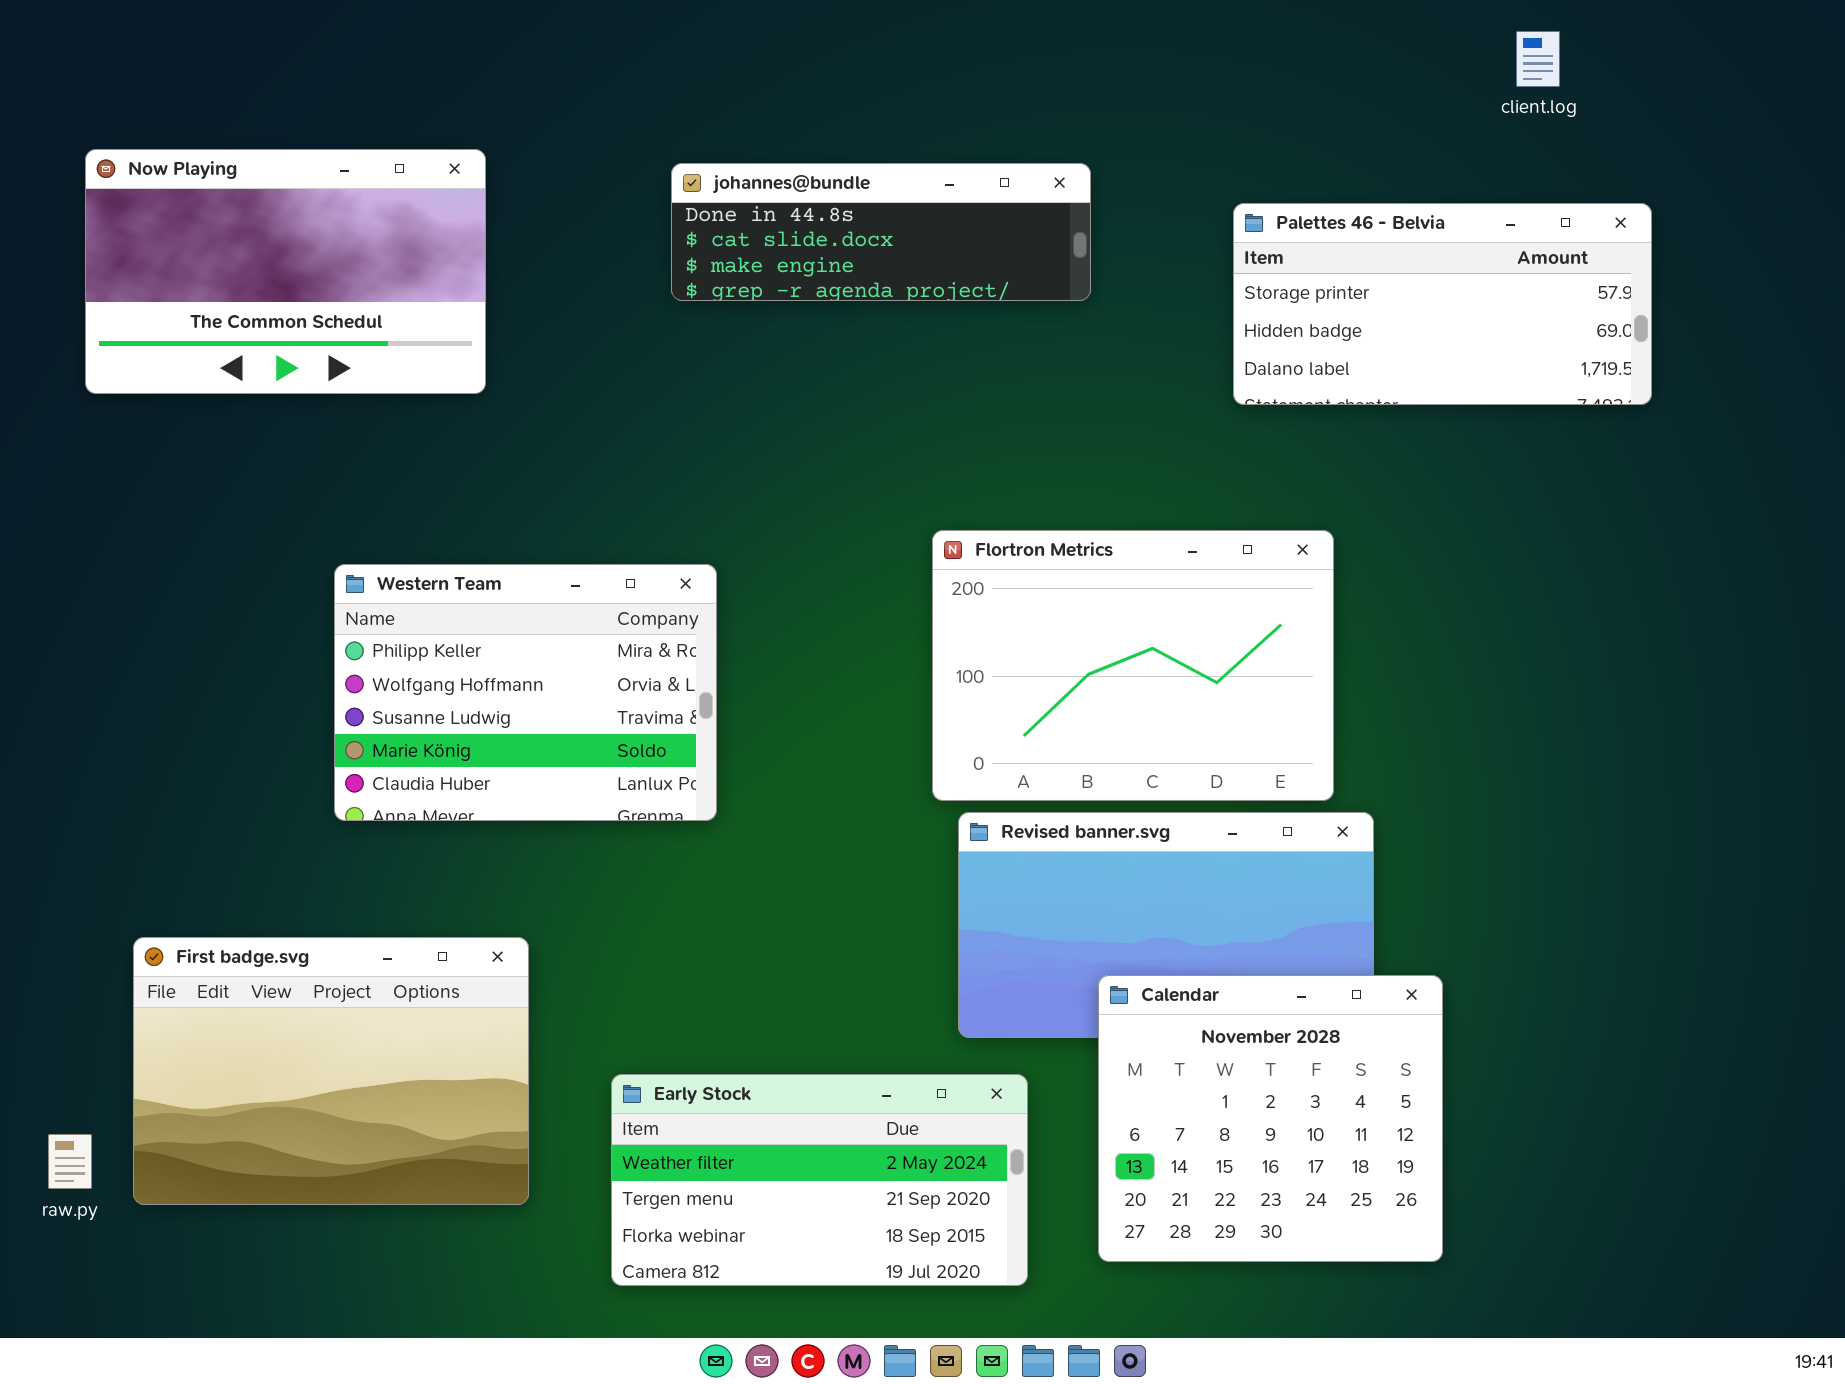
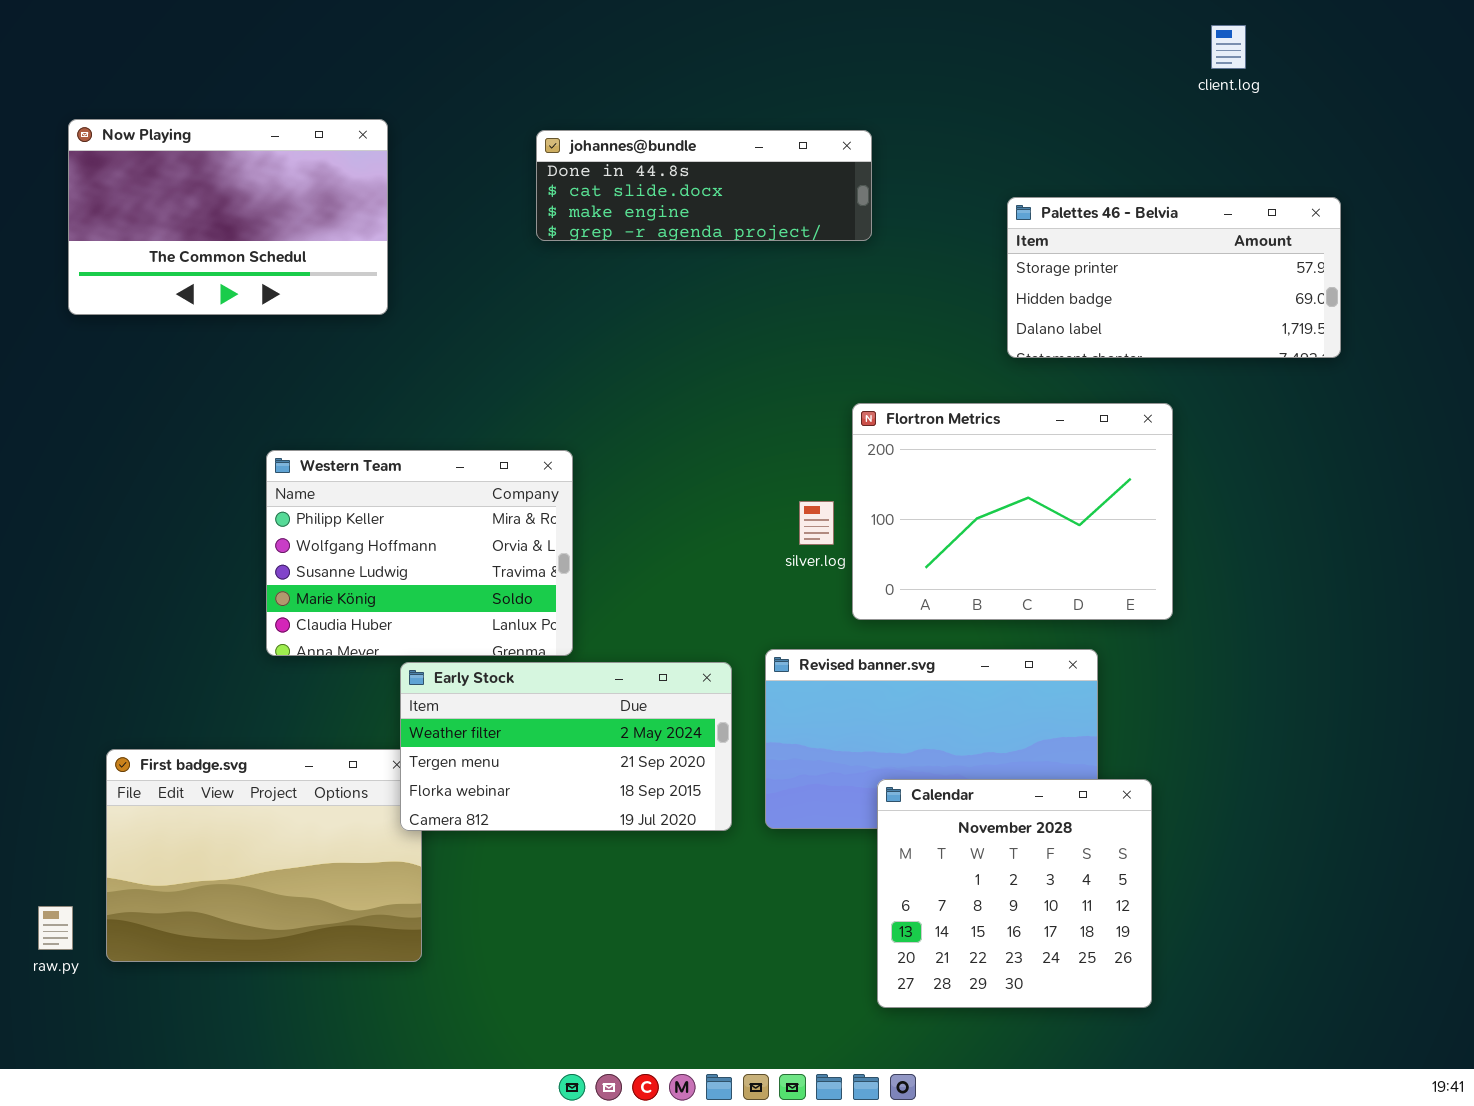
Palettes 46 - Belvia: [1233,203,1652,405] -> [1007,197,1341,358], moved
Flortron Metrics: [932,530,1334,801] -> [852,403,1173,620], moved
Early Stock: [611,1074,1028,1286] -> [400,662,732,831], moved

